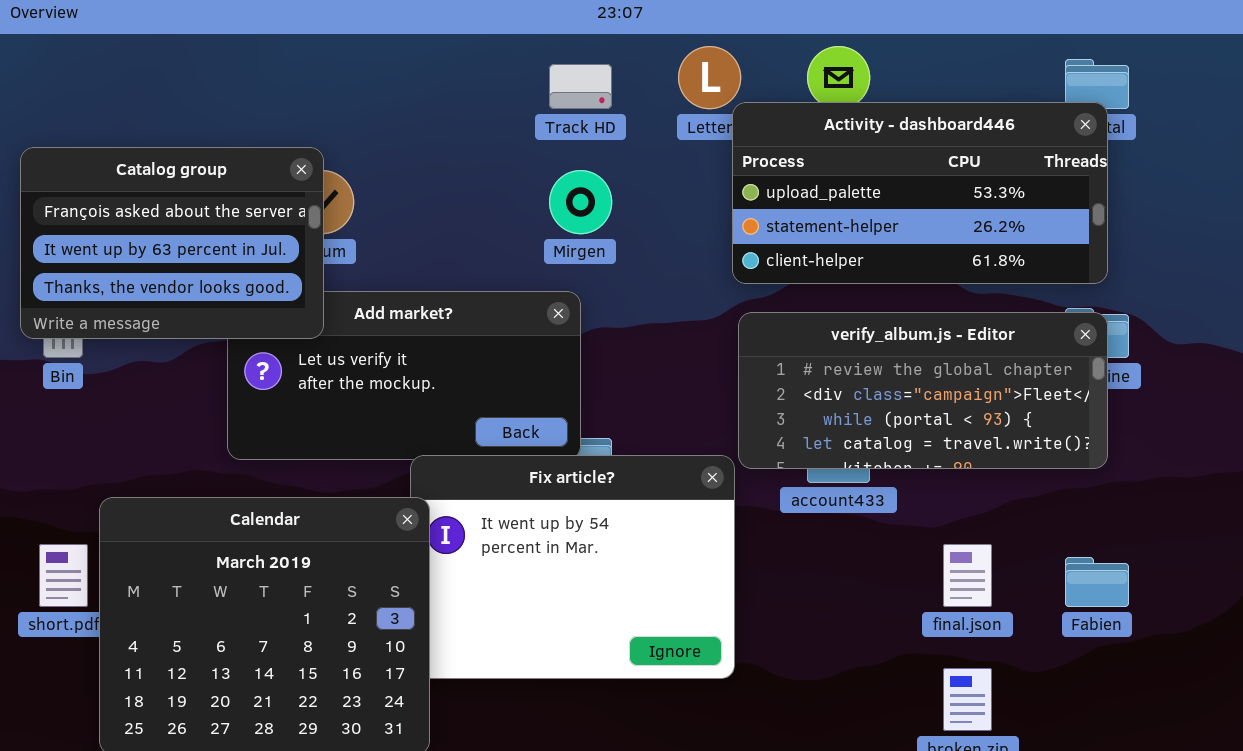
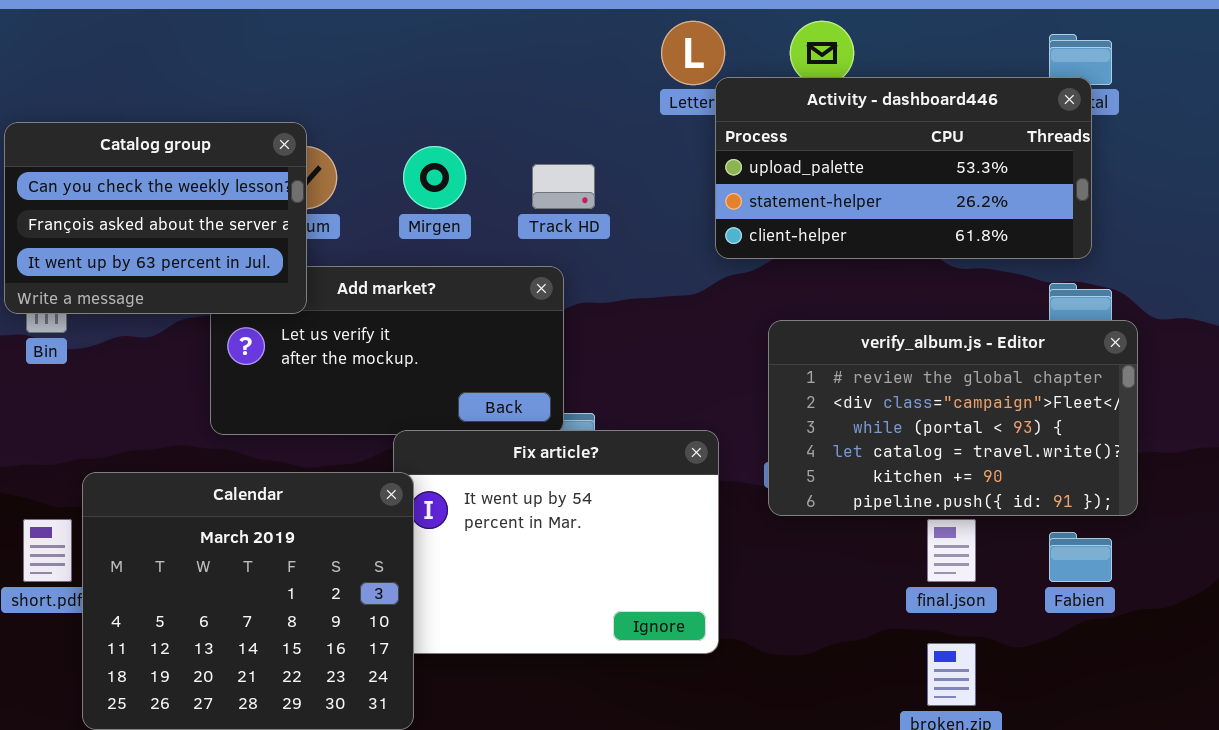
Track HD: [549,64,612,109] -> [532,164,595,209], moved
Catalog group: [20,147,324,339] -> [4,122,307,314], scrolled up 1 row
Mirgen: [549,170,612,234] -> [403,146,466,209], moved
verify_album.js - Editor: [738,312,1108,469] -> [768,320,1138,516], moved, resized

